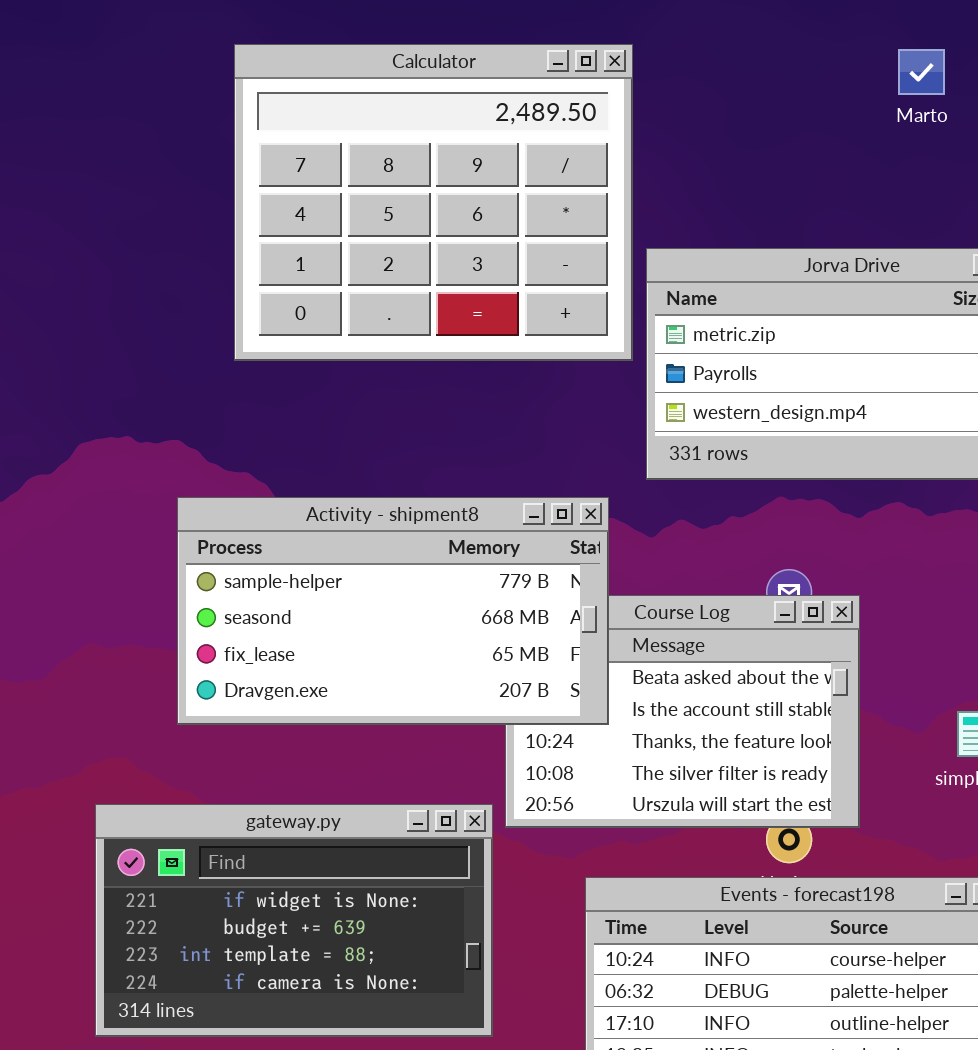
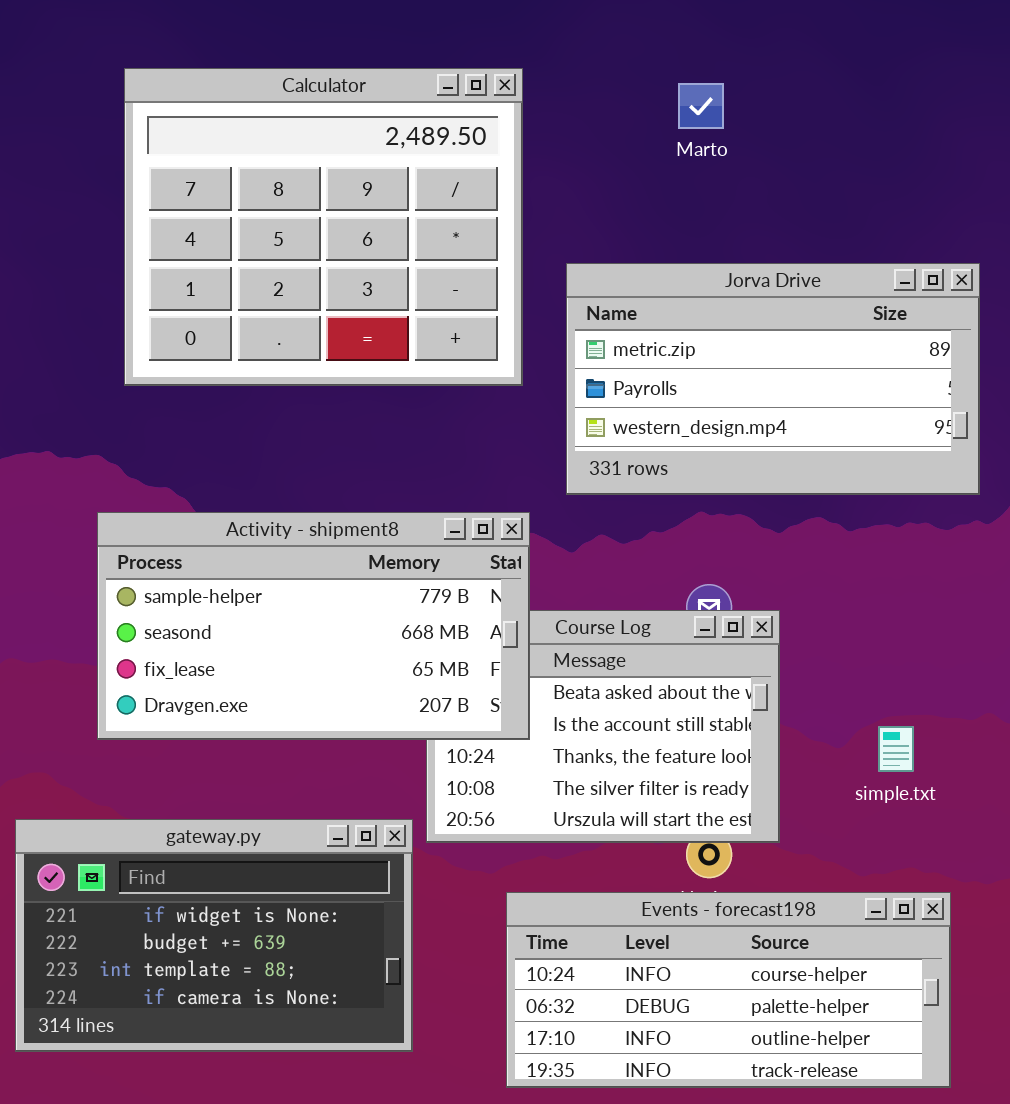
Calculator: [234,44,633,361] -> [124,68,523,386], moved
Marto: [898,49,945,95] -> [678,83,724,129], moved

